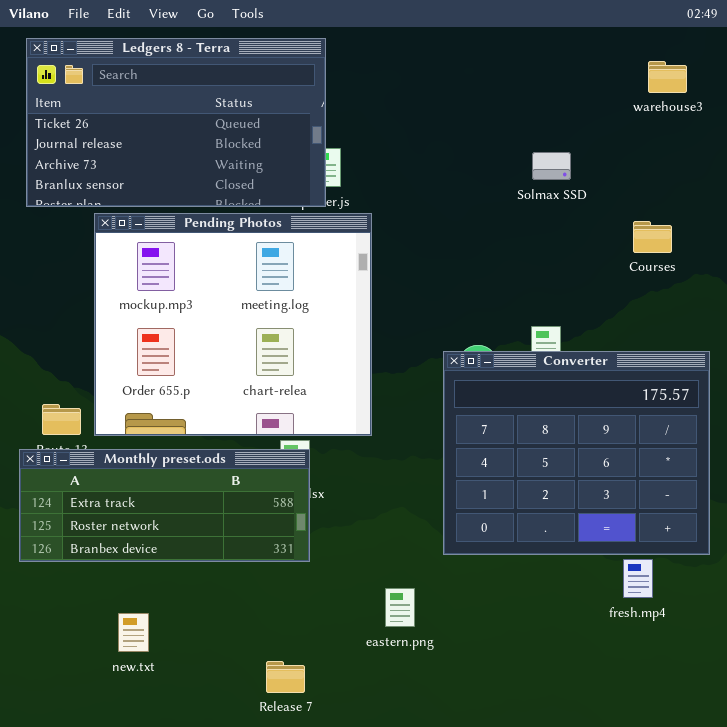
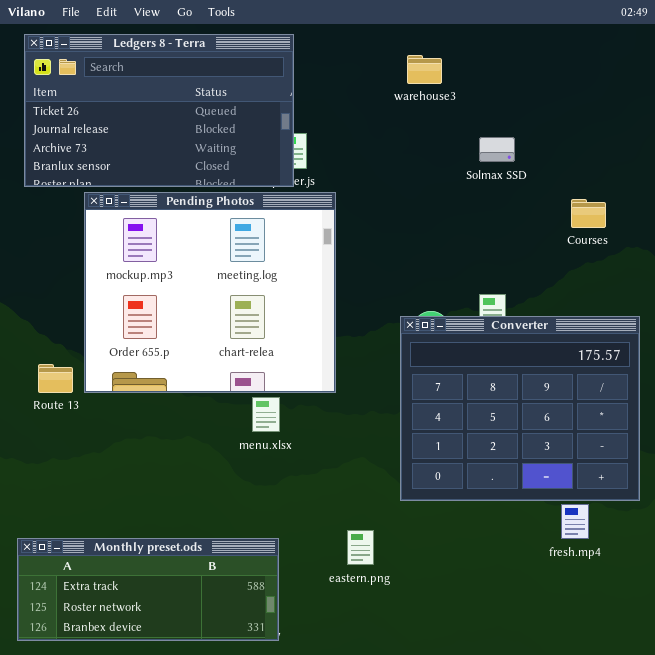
warehouse3: [648,61,687,93] -> [407,55,442,84], moved
Monthly preset.ods: [19,449,310,562] -> [17,538,279,641], moved

